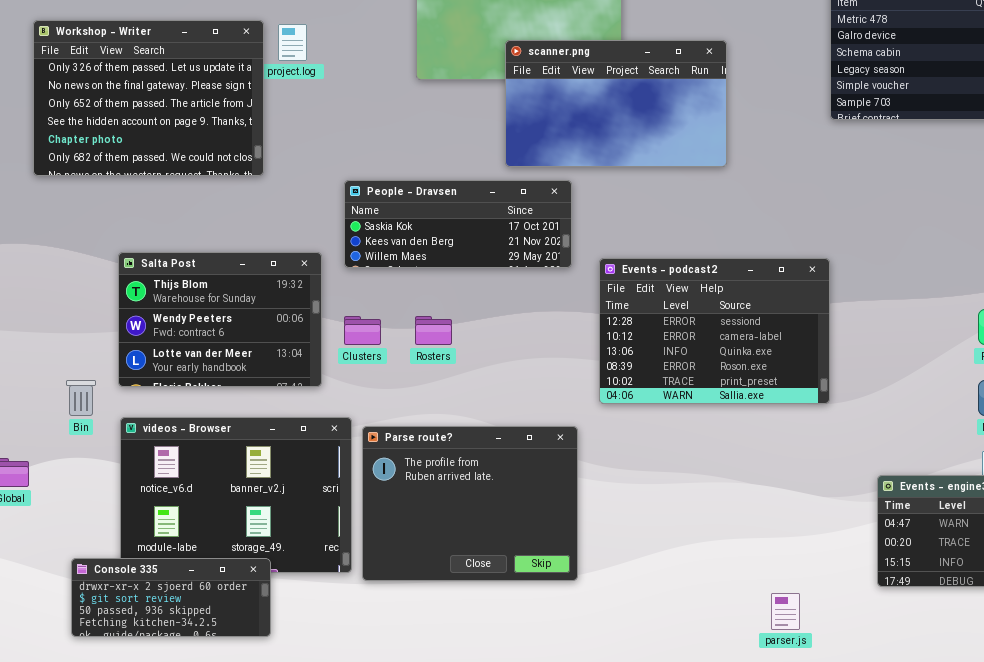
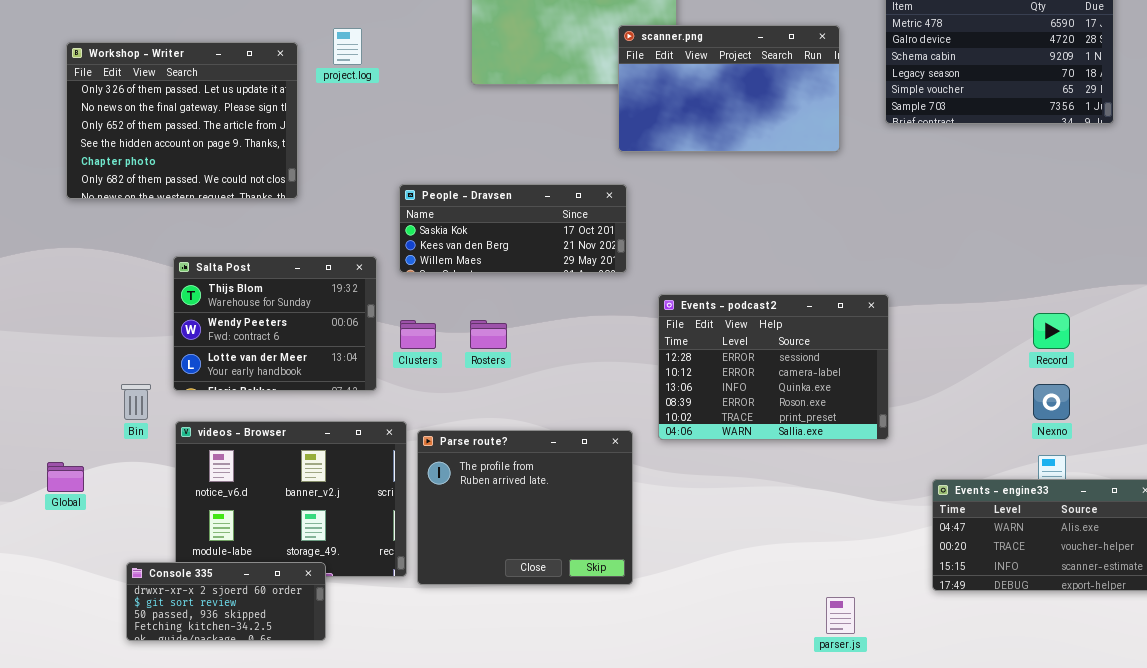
Workshop - Writer: [33,20,264,176] -> [66,42,298,199], moved
scanner.png: [505,40,727,167] -> [618,25,840,152], moved
Events - podcast2: [599,258,830,404] -> [658,294,889,440], moved

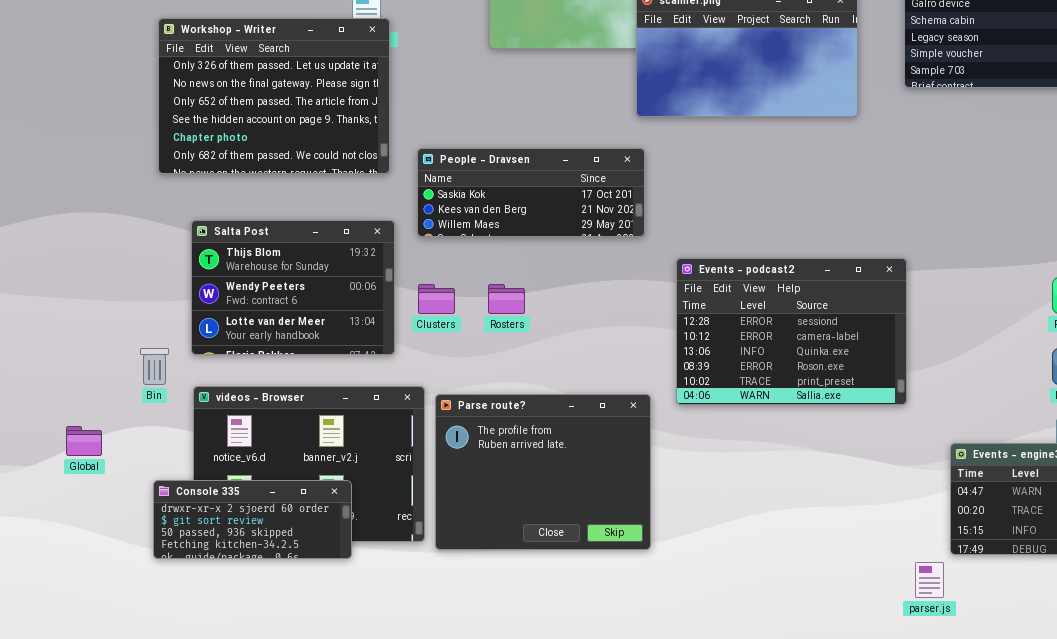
Workshop - Writer: [66,42,298,199] -> [158,18,390,174], moved
Console 335: [126,562,326,641] -> [153,480,352,559], moved
parser.js: [826,597,855,634] -> [915,562,944,598], moved

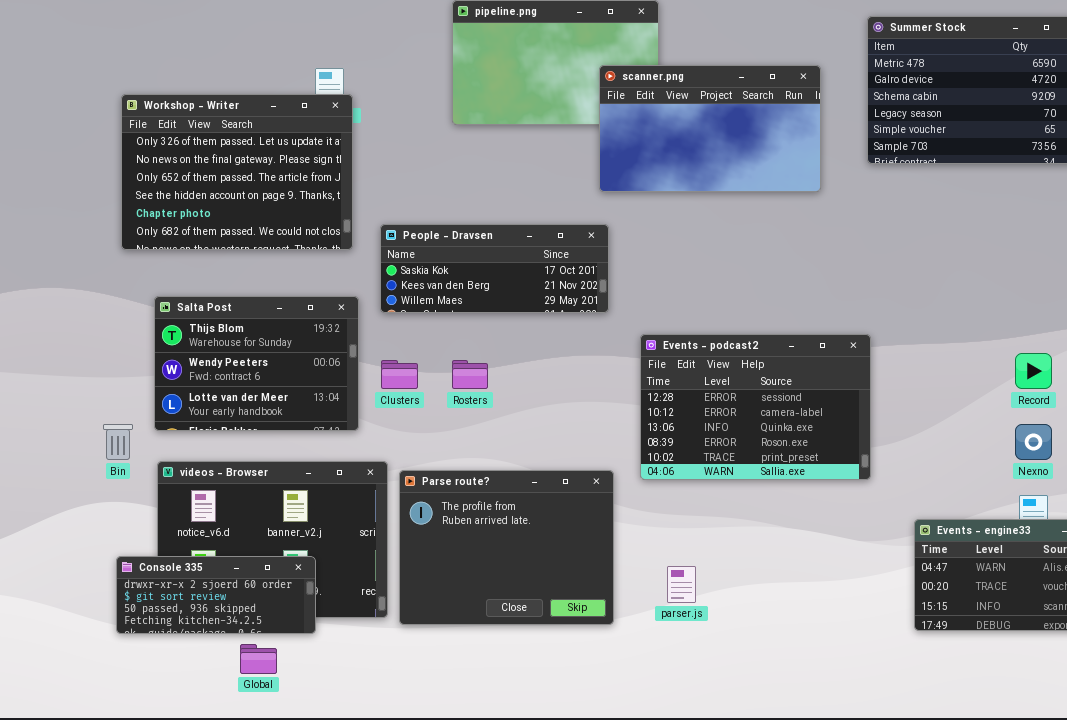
Global: [66,426,102,456] -> [240,644,277,674], moved
parser.js: [915,562,944,598] -> [667,566,696,603], moved

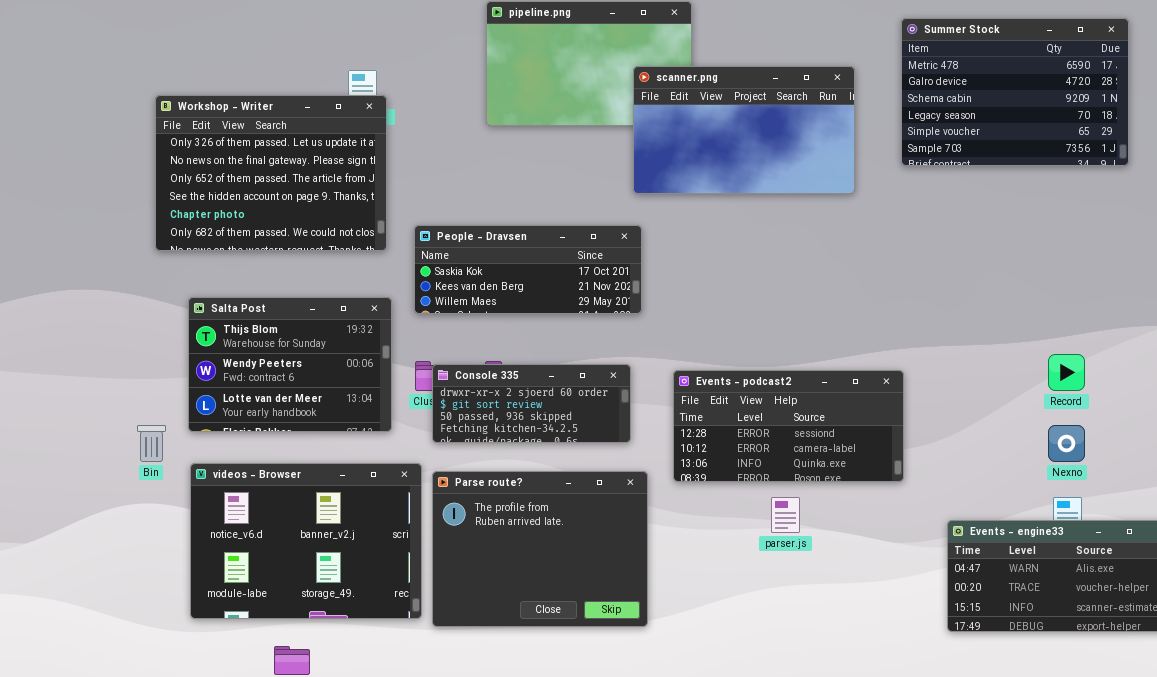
Events - podcast2: [640,334,871,480] -> [673,370,904,482], resized
Console 335: [116,556,316,634] -> [432,364,631,443], moved
parser.js: [667,566,696,603] -> [771,497,800,533], moved

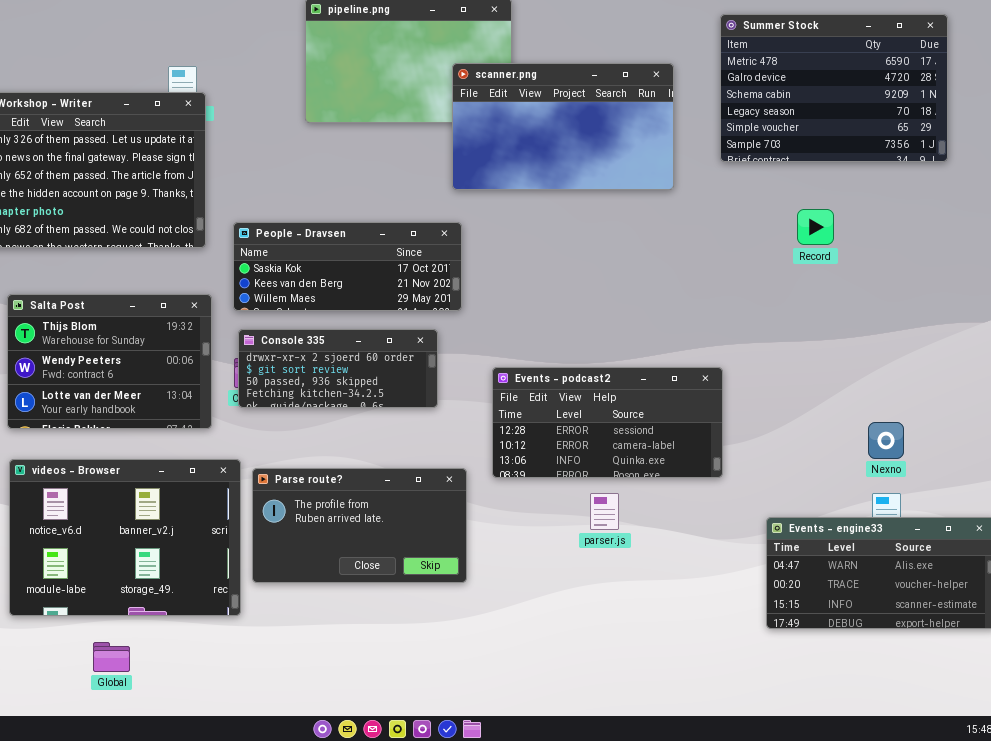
Record: [1048,354,1085,391] -> [797,209,834,245], moved
Console 335: [432,364,631,443] -> [238,329,438,408], moved
Parse route?: [432,471,648,627] -> [252,468,467,583], resized

